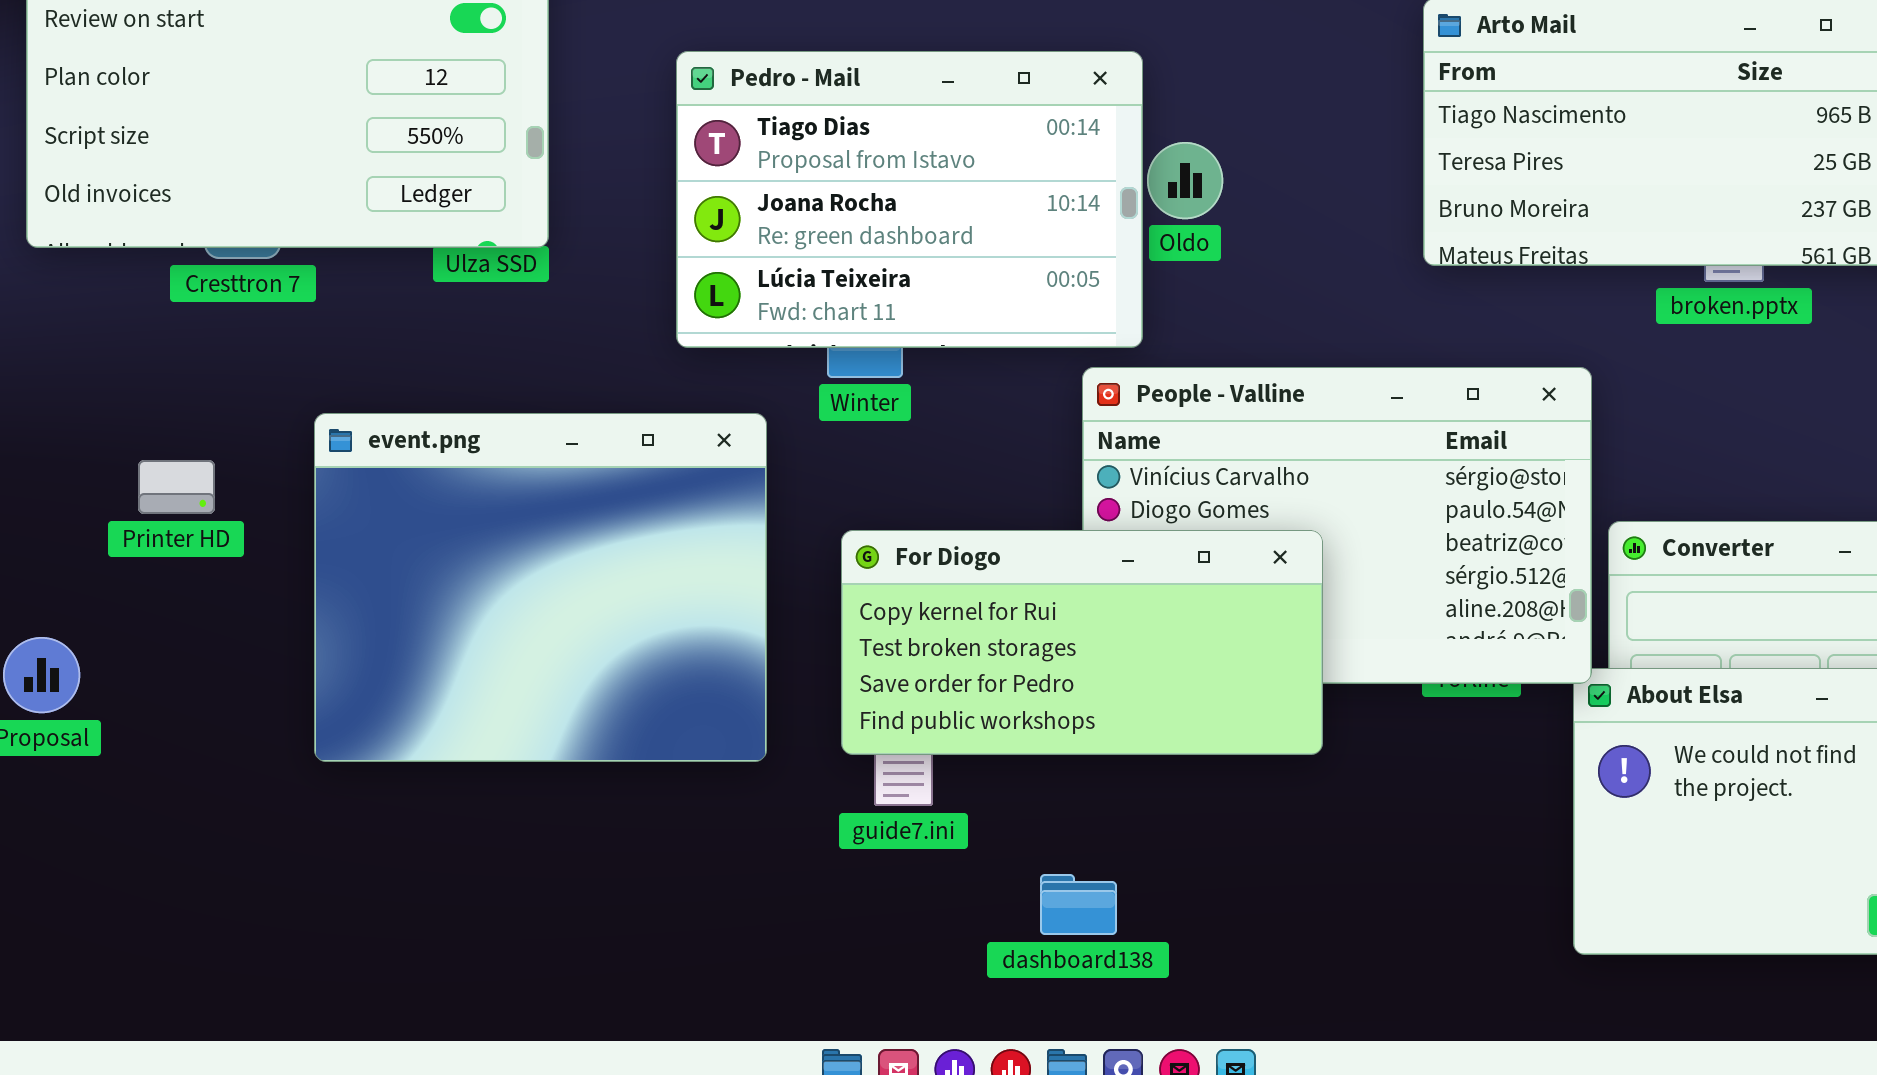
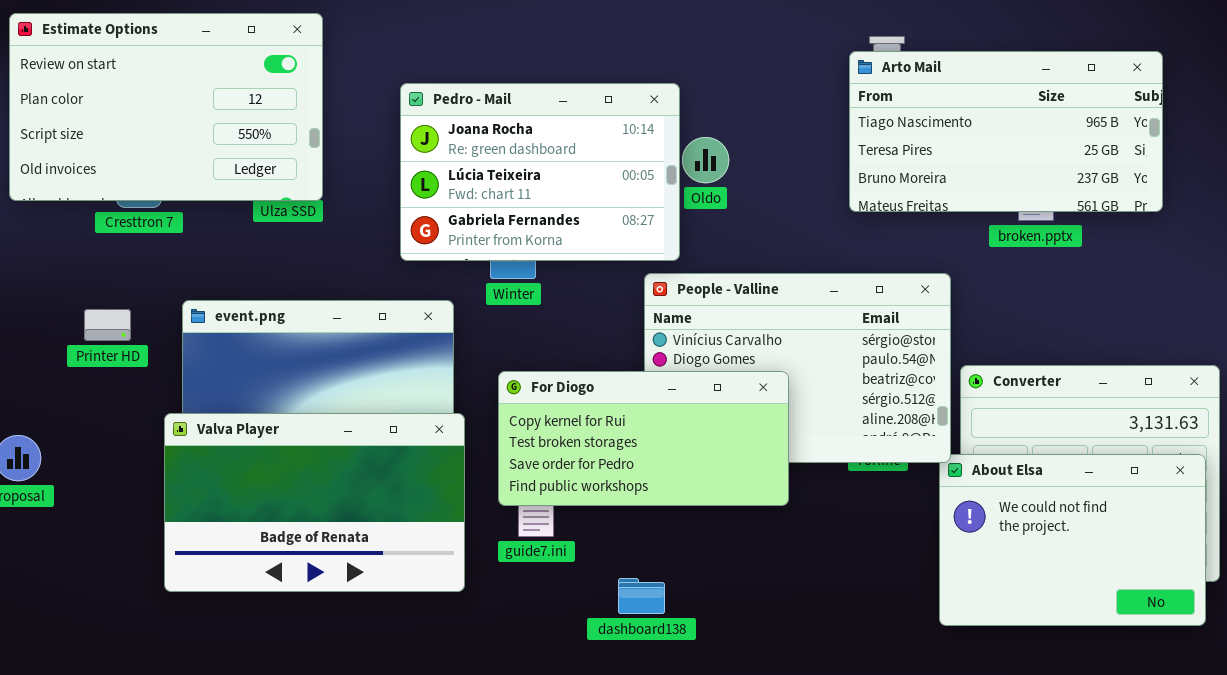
Pedro - Mail: [676,51,1143,348] -> [400,83,680,261], scrolled down 1 row
Printer HD: [138,460,215,514] -> [84,309,131,341], moved
Valva Player: none -> [164,413,465,592], opened

